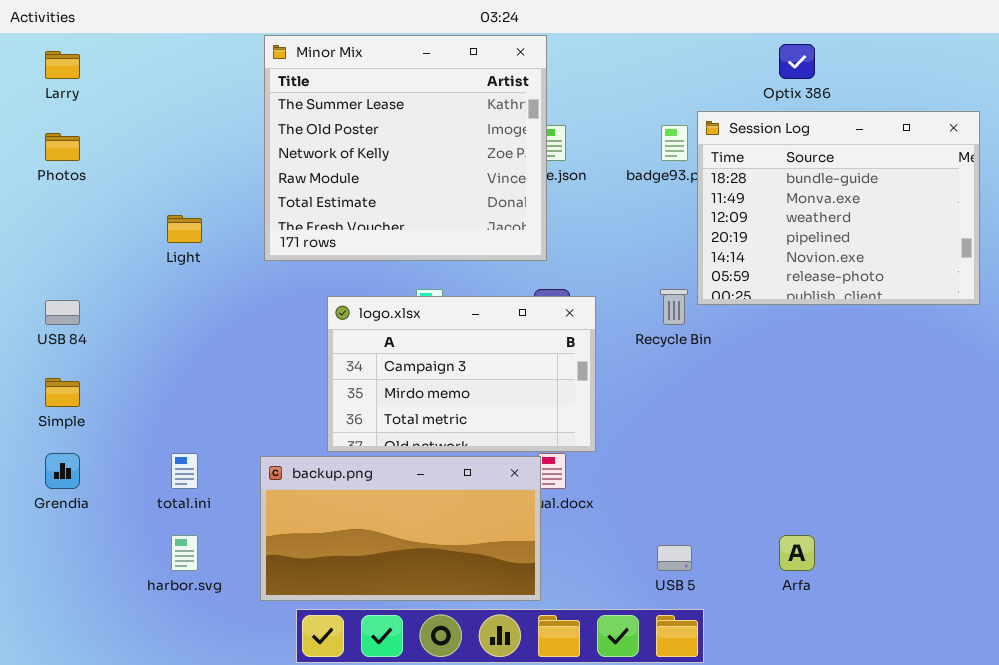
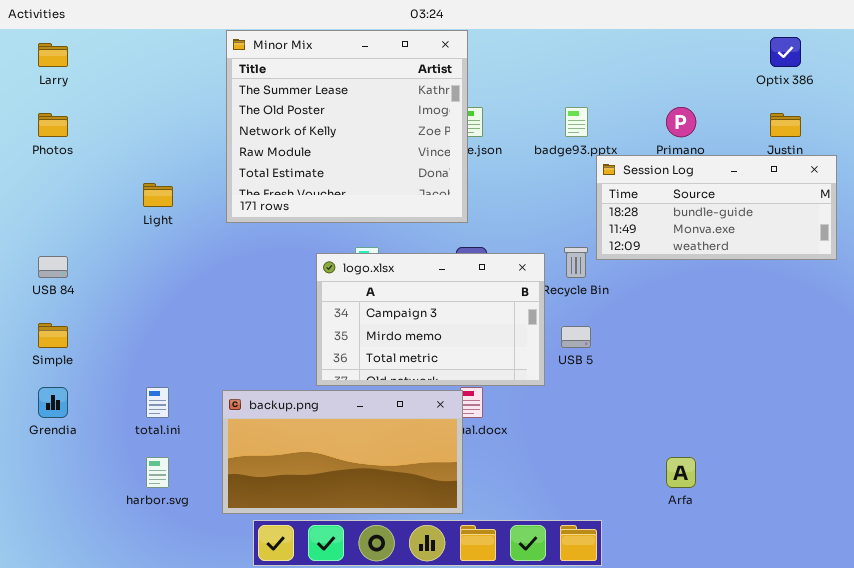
Optix 386: [779,44,815,79] -> [770,37,801,67], moved
Session Log: [697,111,980,305] -> [596,155,837,260], resized
logo.xlsx: [327,296,596,452] -> [316,253,545,386], moved
USB 5: [657,545,692,571] -> [561,326,591,348], moved

